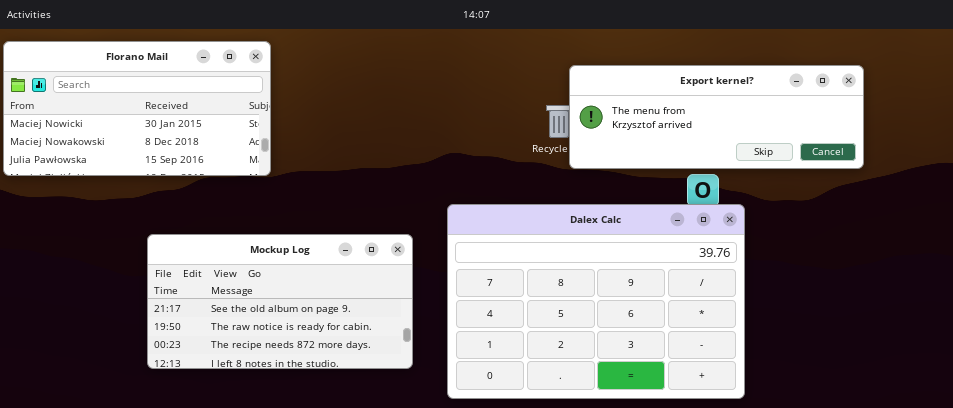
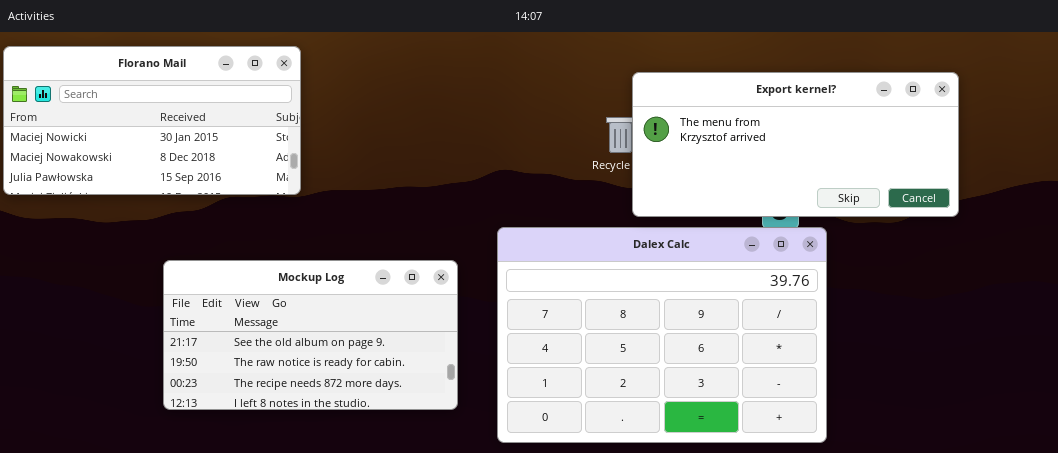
Export kernel?: [569,65,864,169] -> [632,72,959,217], resized

